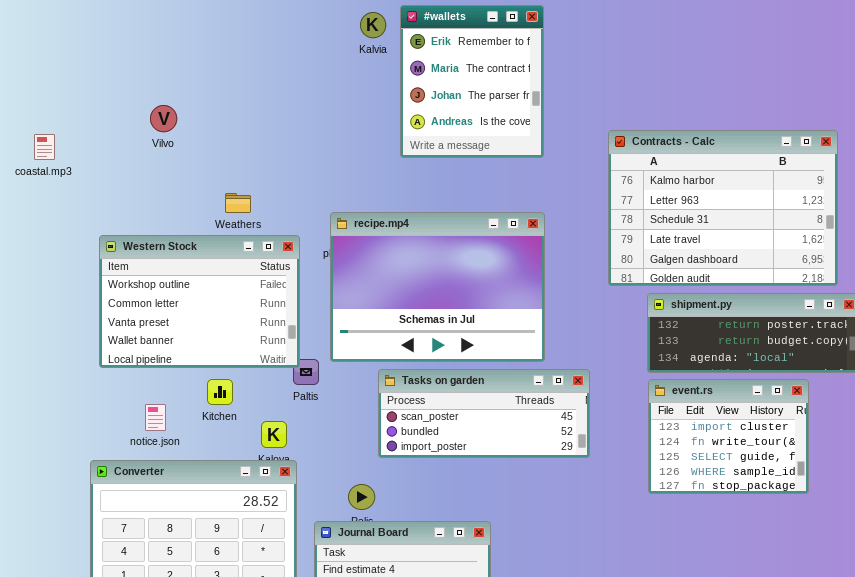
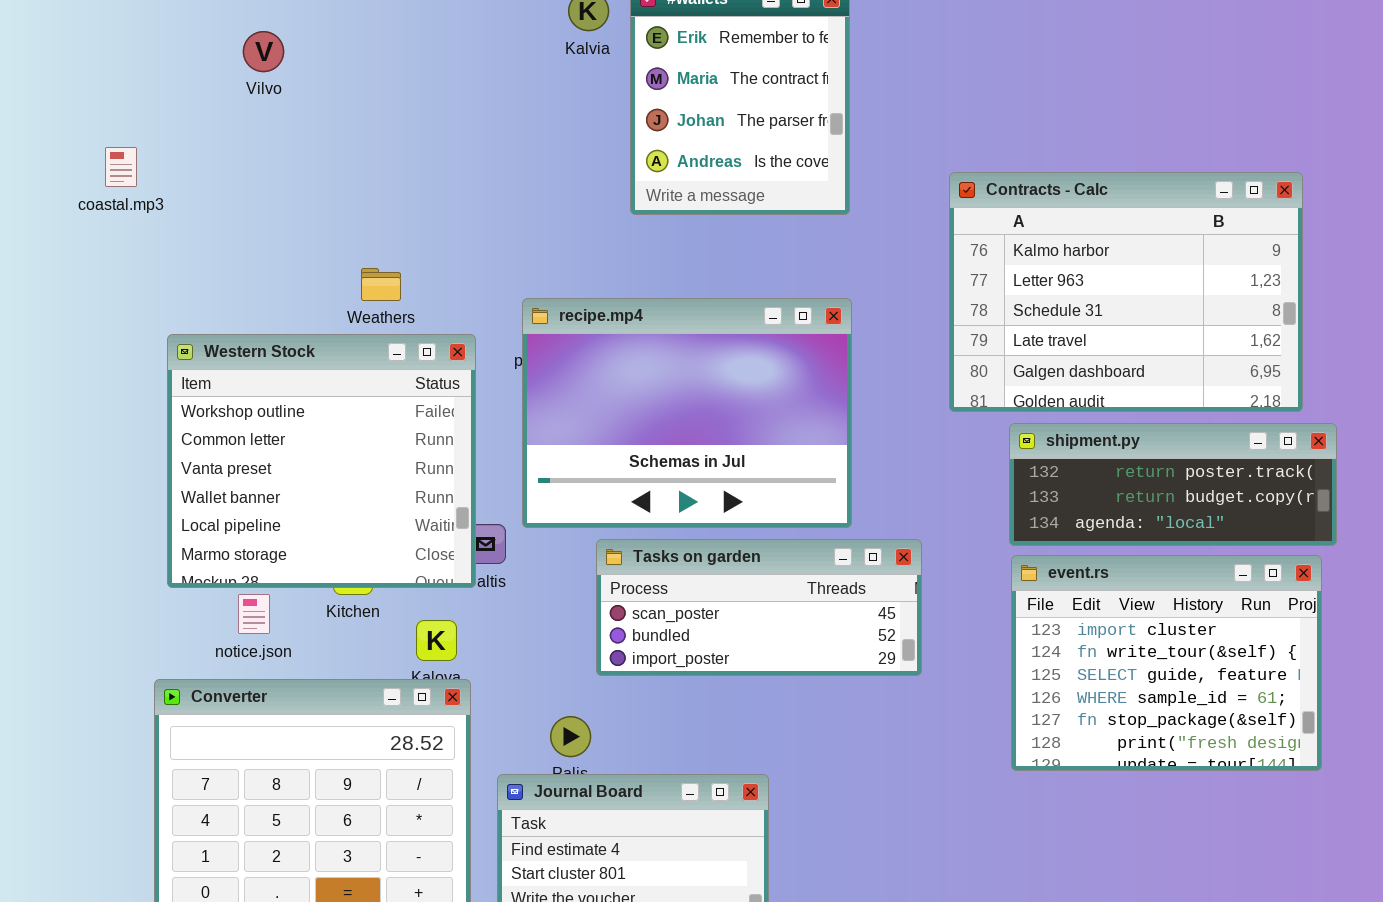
Vilvo: [150,105,177,132] -> [243,31,284,72], moved
coastal.mp3: [34,134,55,160] -> [105,147,137,187], moved
Western Stock: [99,235,300,368] -> [167,334,476,588], resized
event.rs: [648,379,809,494] -> [1011,555,1322,771], resized

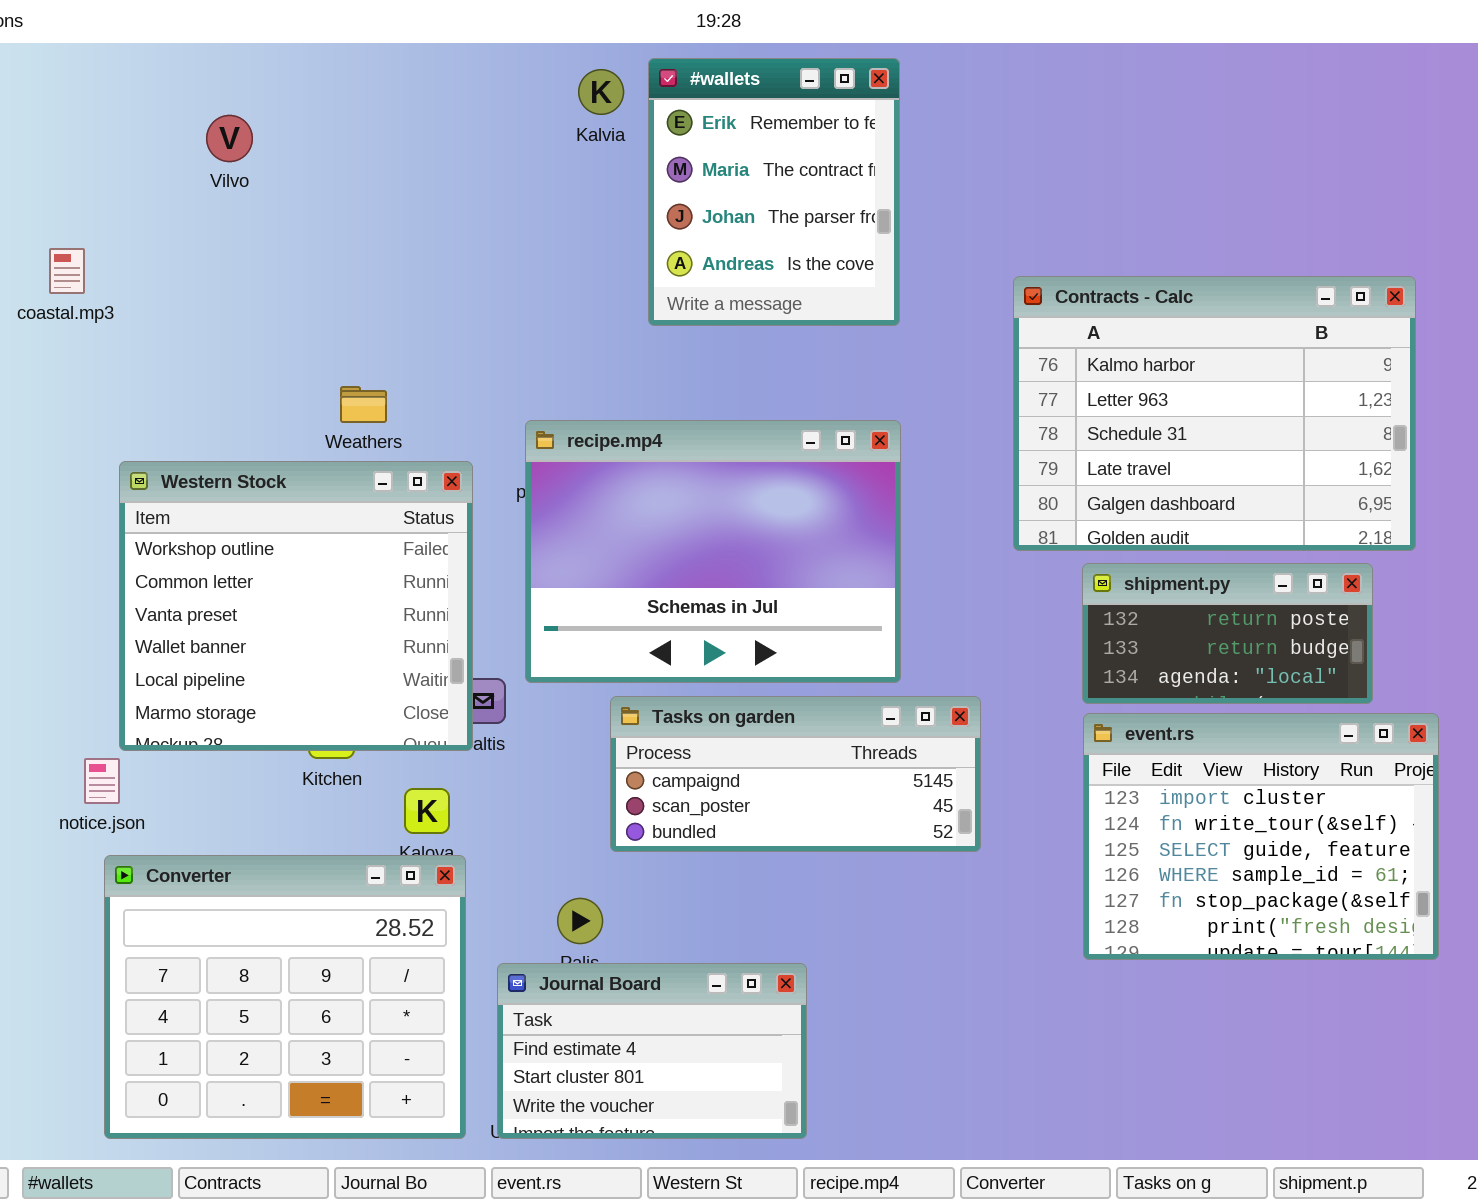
shipment.py: [1009,423,1337,546] -> [1082,563,1373,704], resized
Tasks on garden: [596,539,922,676] -> [610,696,981,852], scrolled up 1 row
notice.json: [238,594,270,634] -> [84,758,120,804], moved

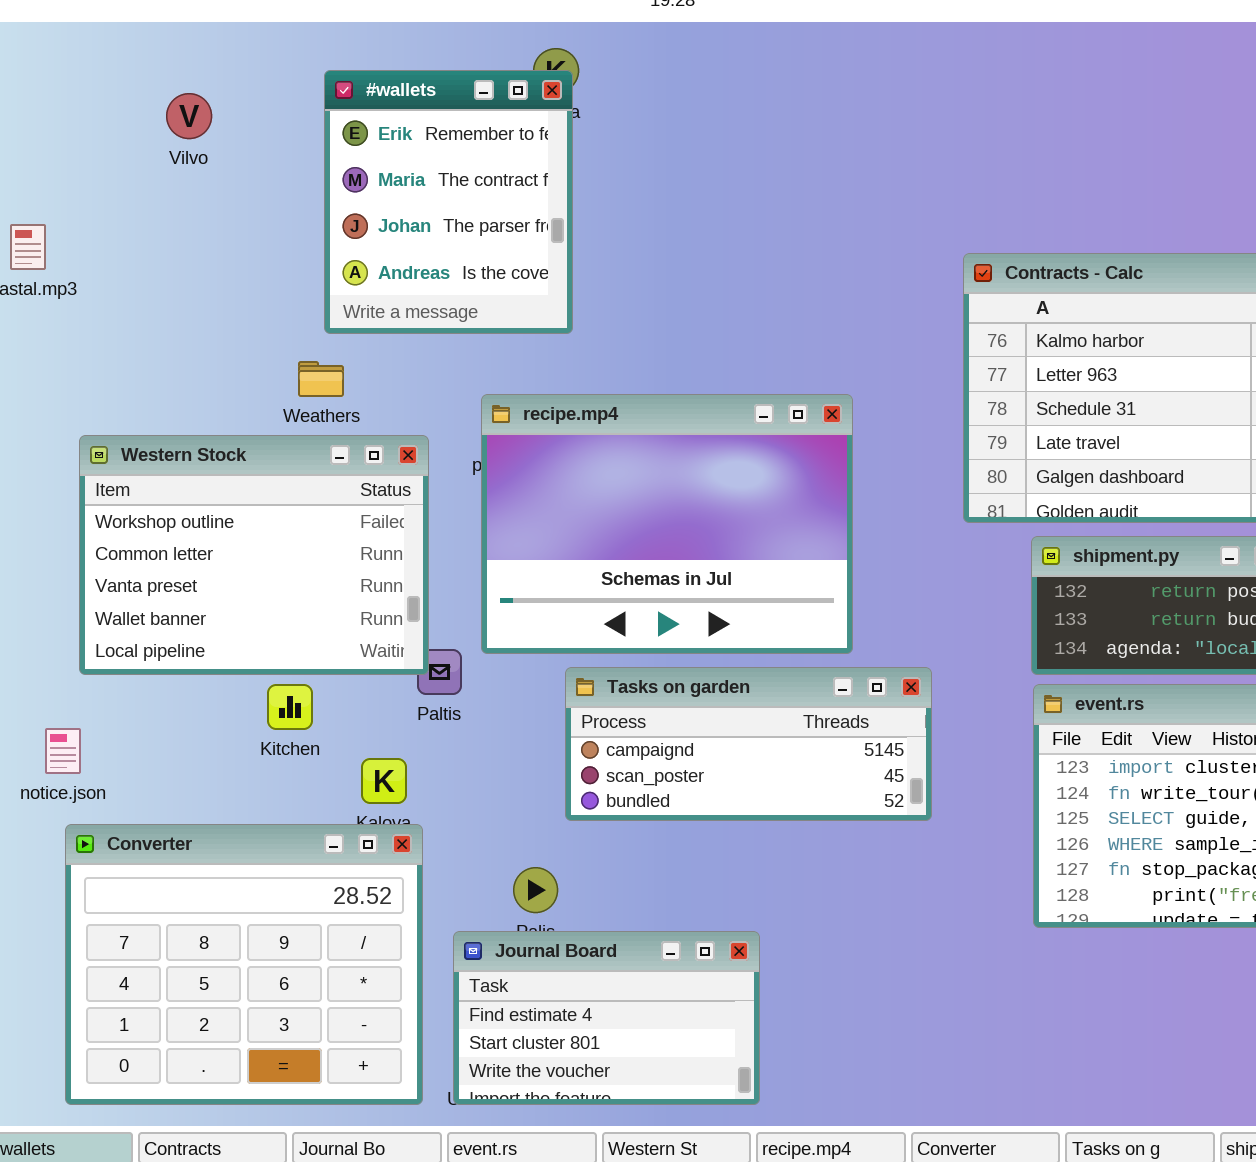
#wallets: [648,58,900,326] -> [324,70,573,334], moved
Western Stock: [119,461,473,751] -> [79,435,429,675], resized

